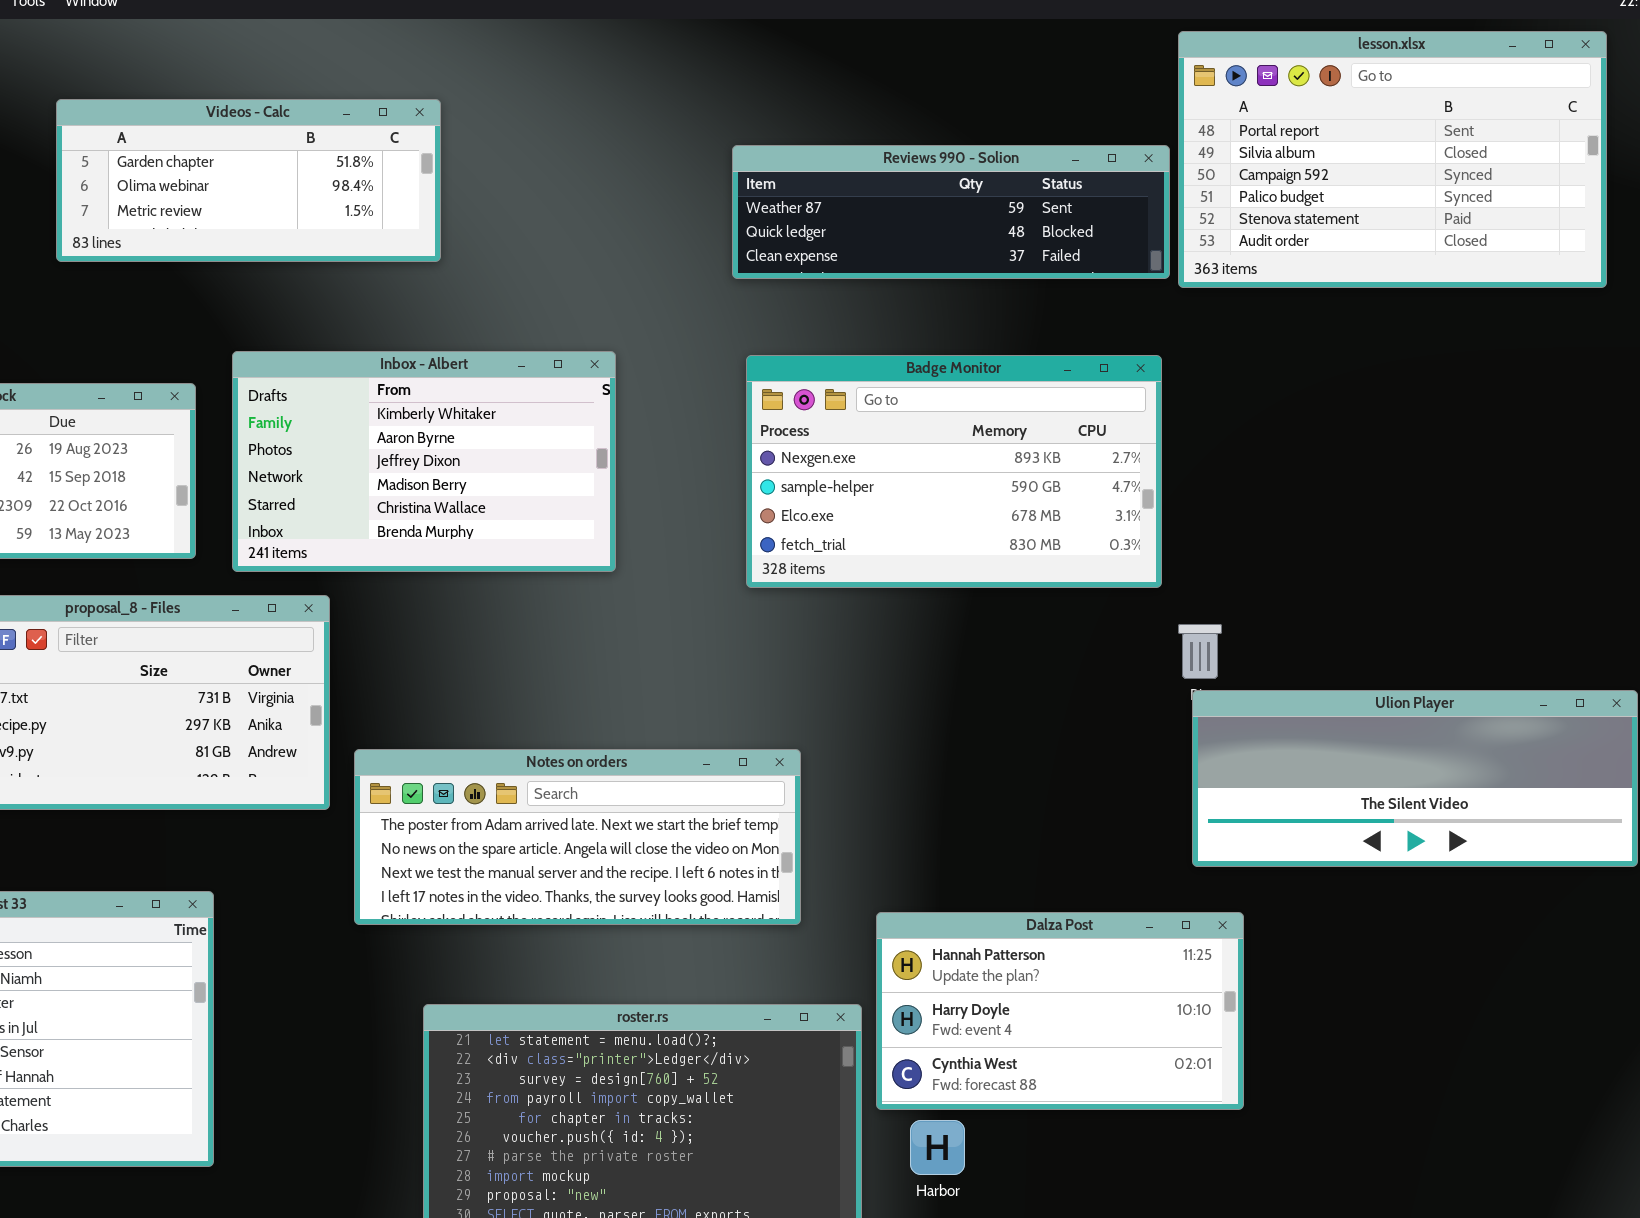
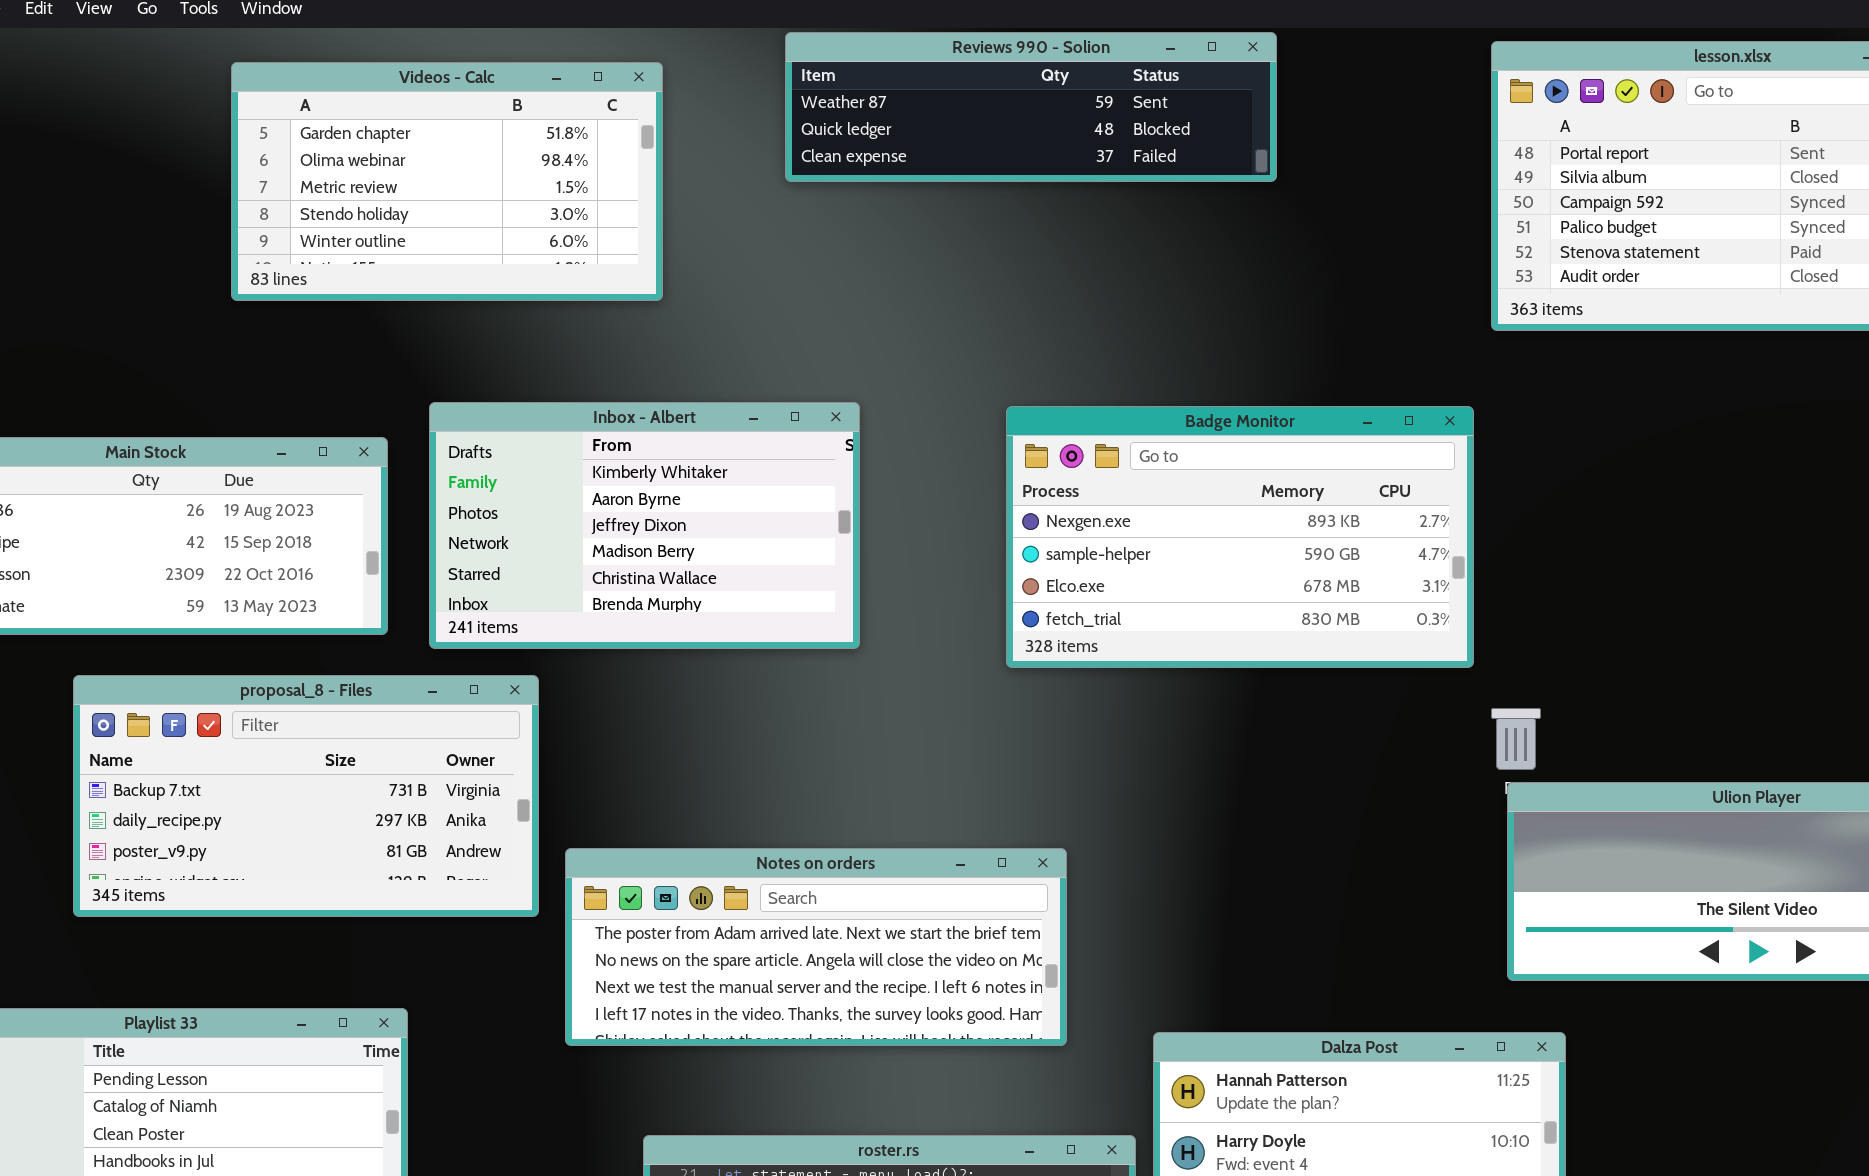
Videos - Calc: [56,99,441,262] -> [231,62,663,301], resized
Reviews 990 - Solion: [732,145,1170,279] -> [785,32,1277,182], moved

